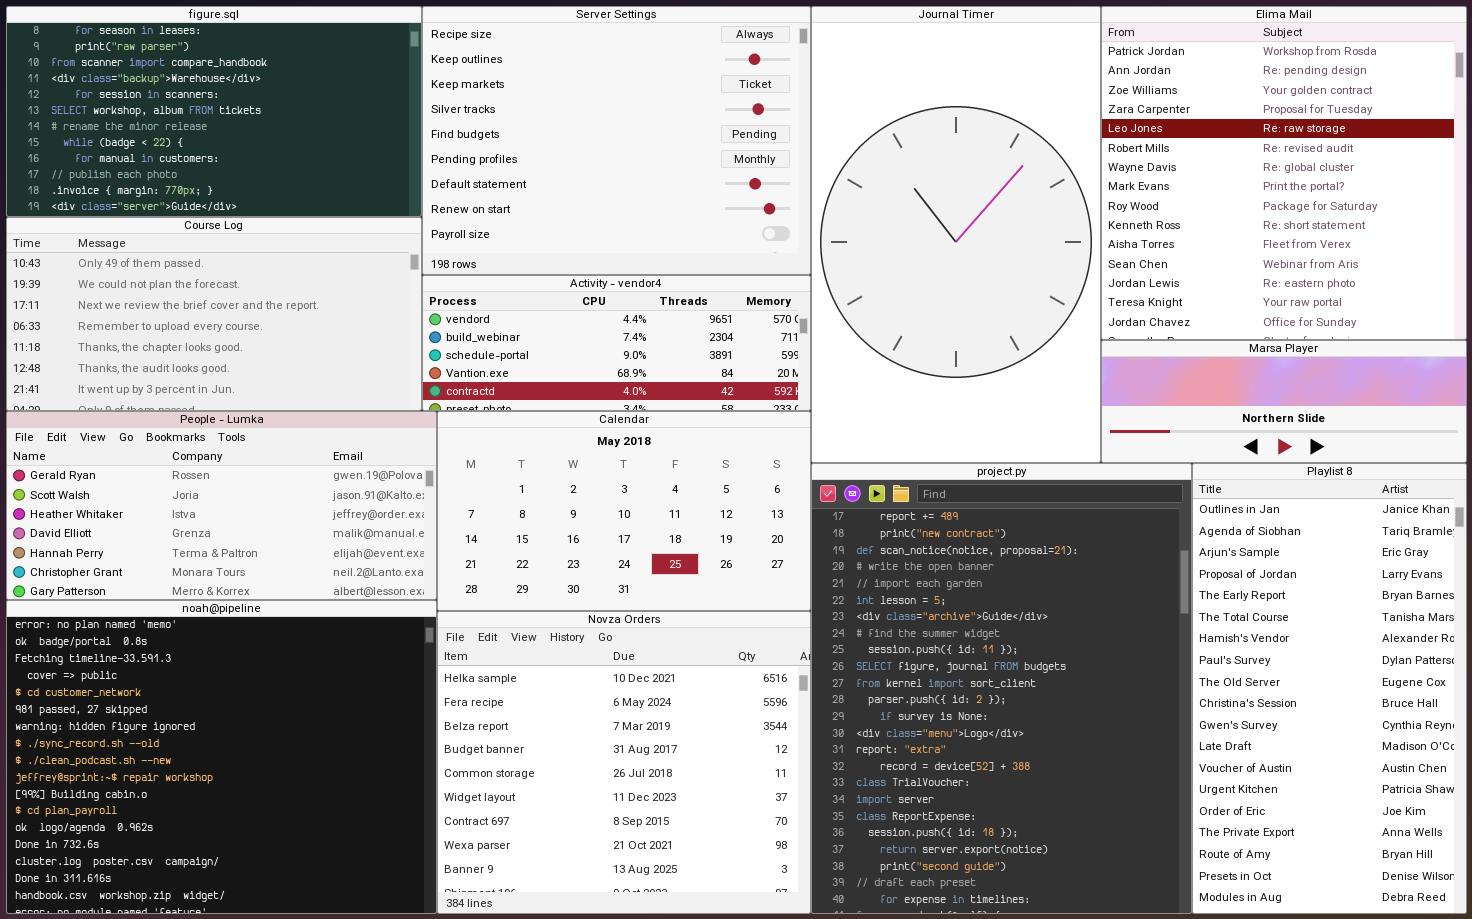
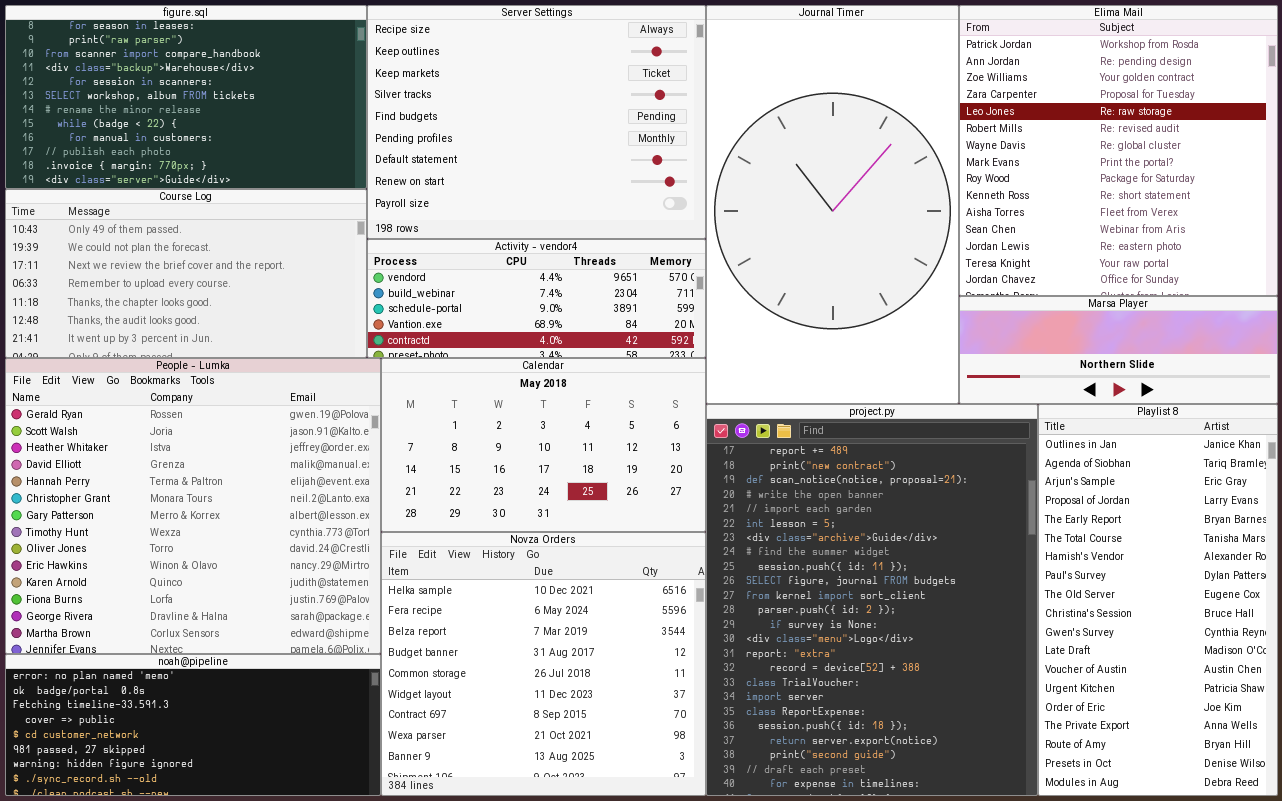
People - Lumka: [6,411,437,600] -> [5,358,381,654], resized
noah@pipeline: [6,600,437,914] -> [5,654,381,796], resized

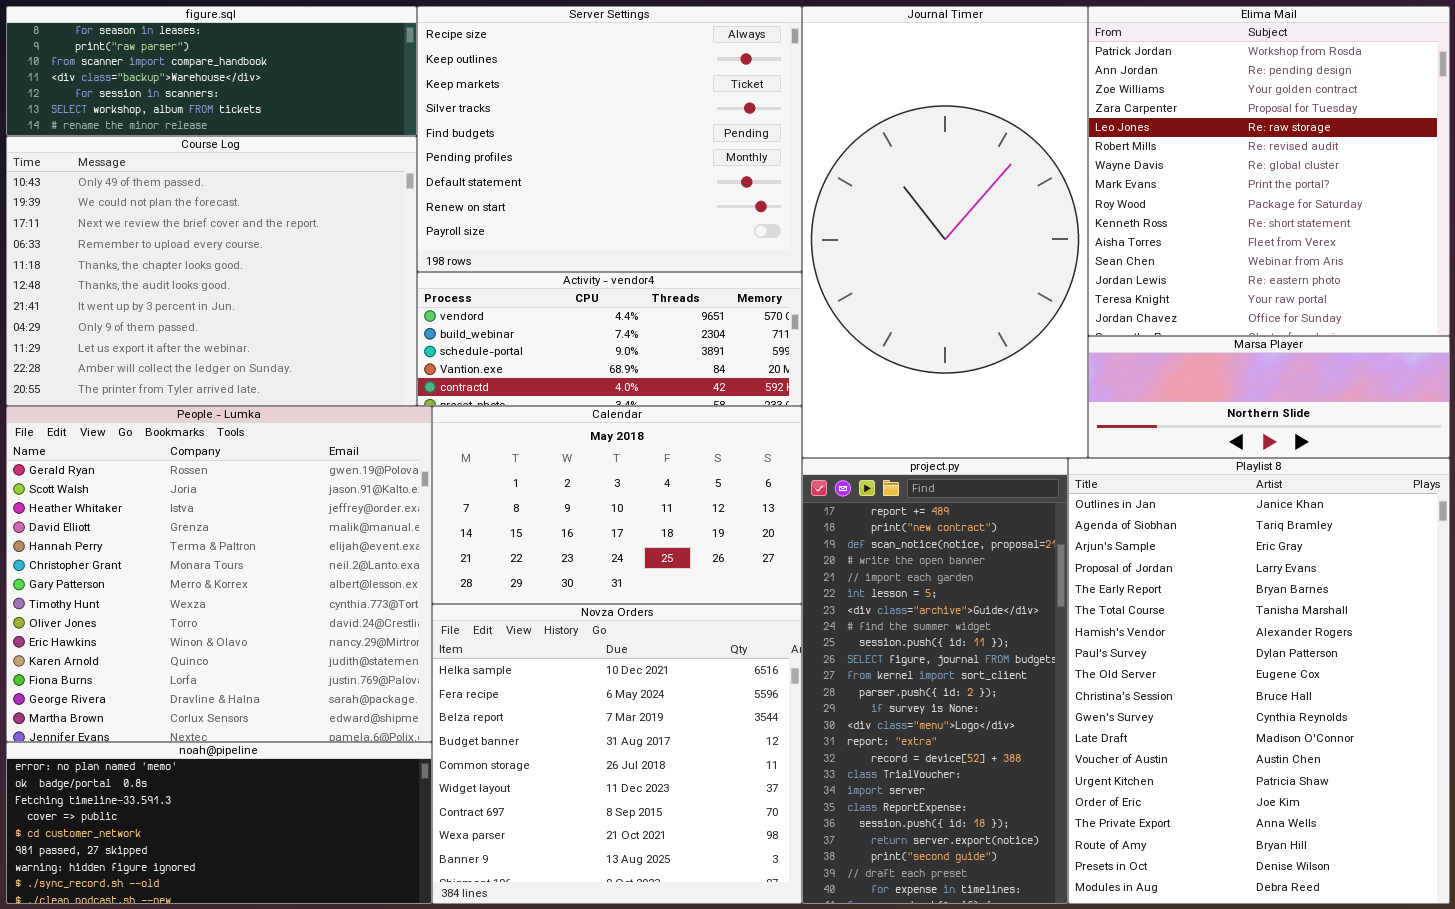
figure.sql: [5,5,367,189] -> [6,6,417,136], resized
Course Log: [5,189,367,358] -> [6,136,417,406], resized
project.py: [706,404,1038,796] -> [802,458,1068,904], resized
Playlist 8: [1038,404,1278,796] -> [1068,458,1450,904], resized

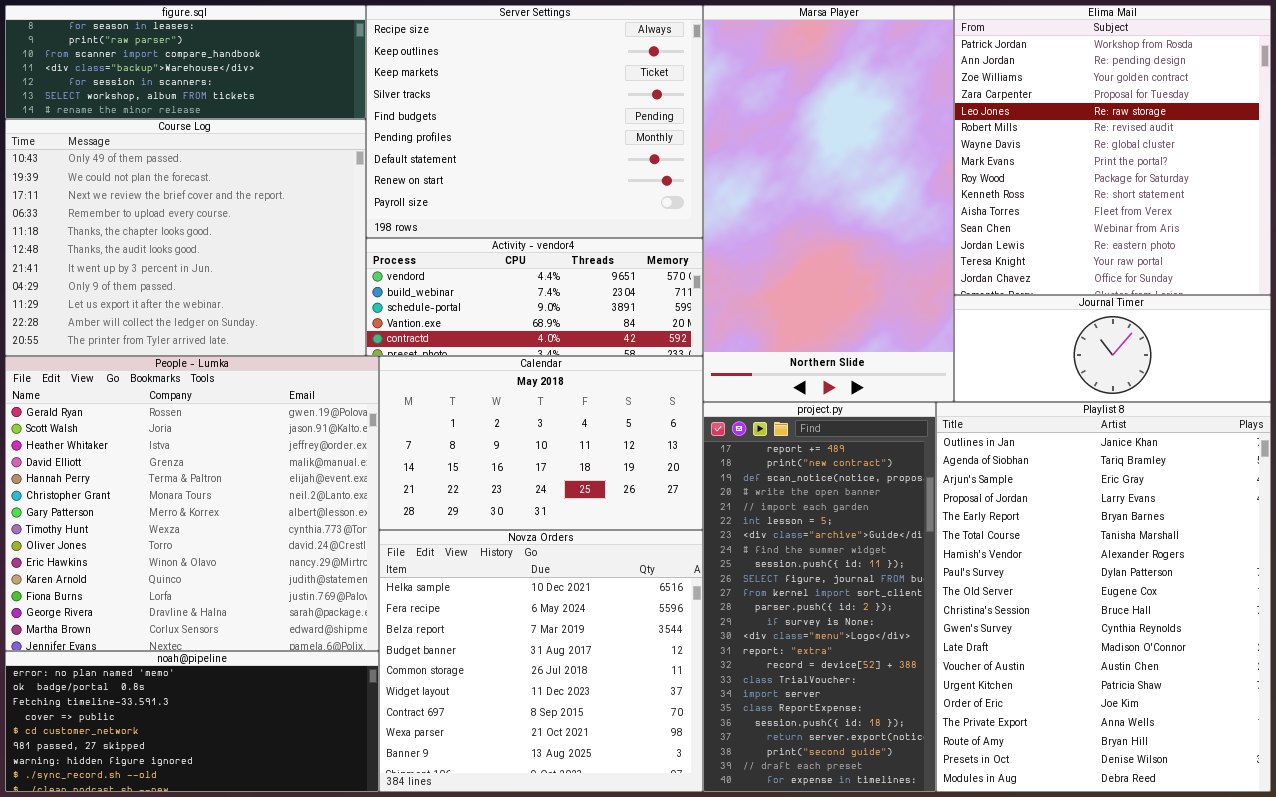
Journal Timer: [802,6,1088,458] -> [954,295,1271,402], moved, resized
Marsa Player: [1088,336,1450,458] -> [703,5,954,402], moved, resized

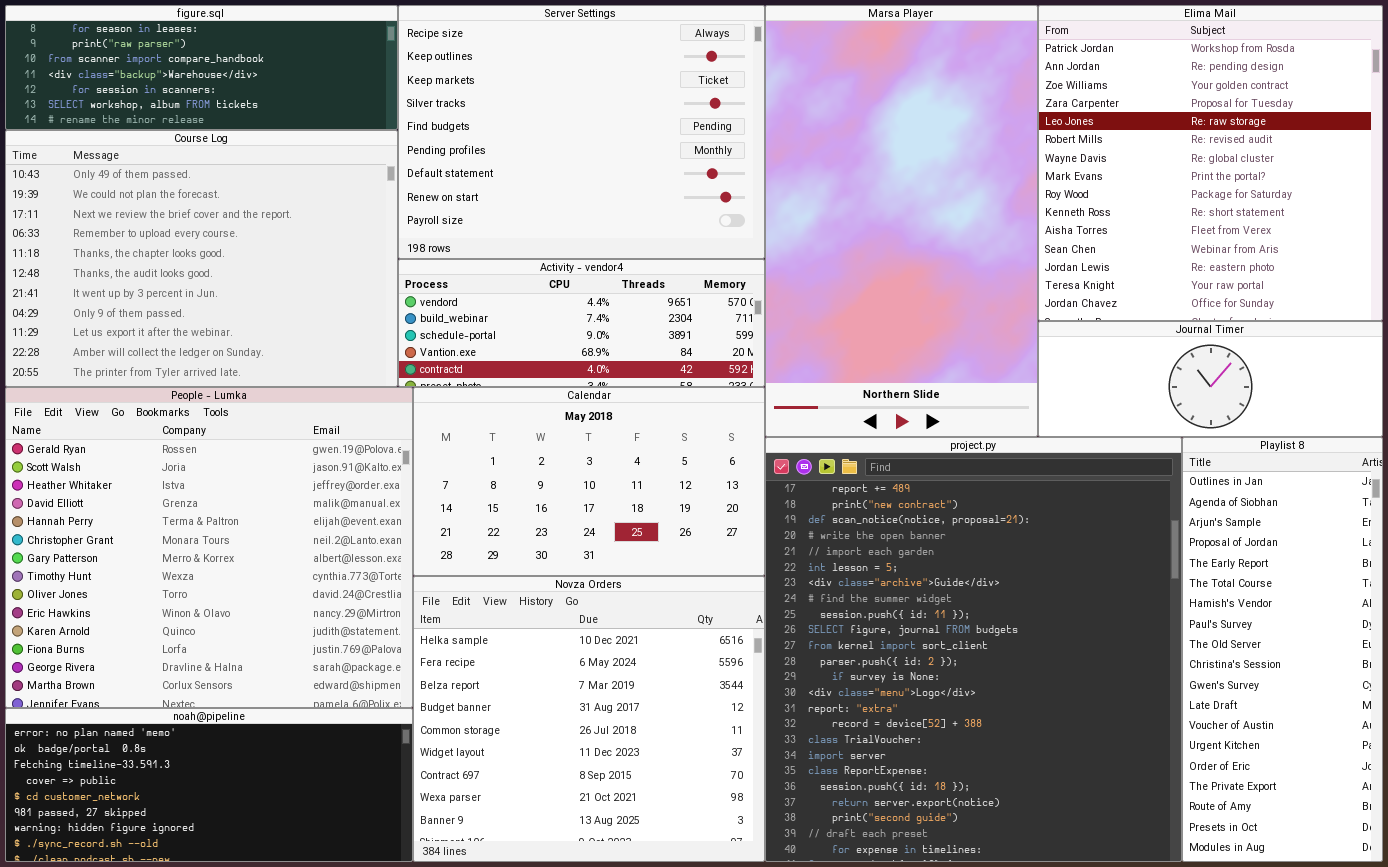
project.py: [703,402,936,792] -> [765,437,1182,862], resized
Playlist 8: [936,402,1271,792] -> [1182,437,1383,862], resized

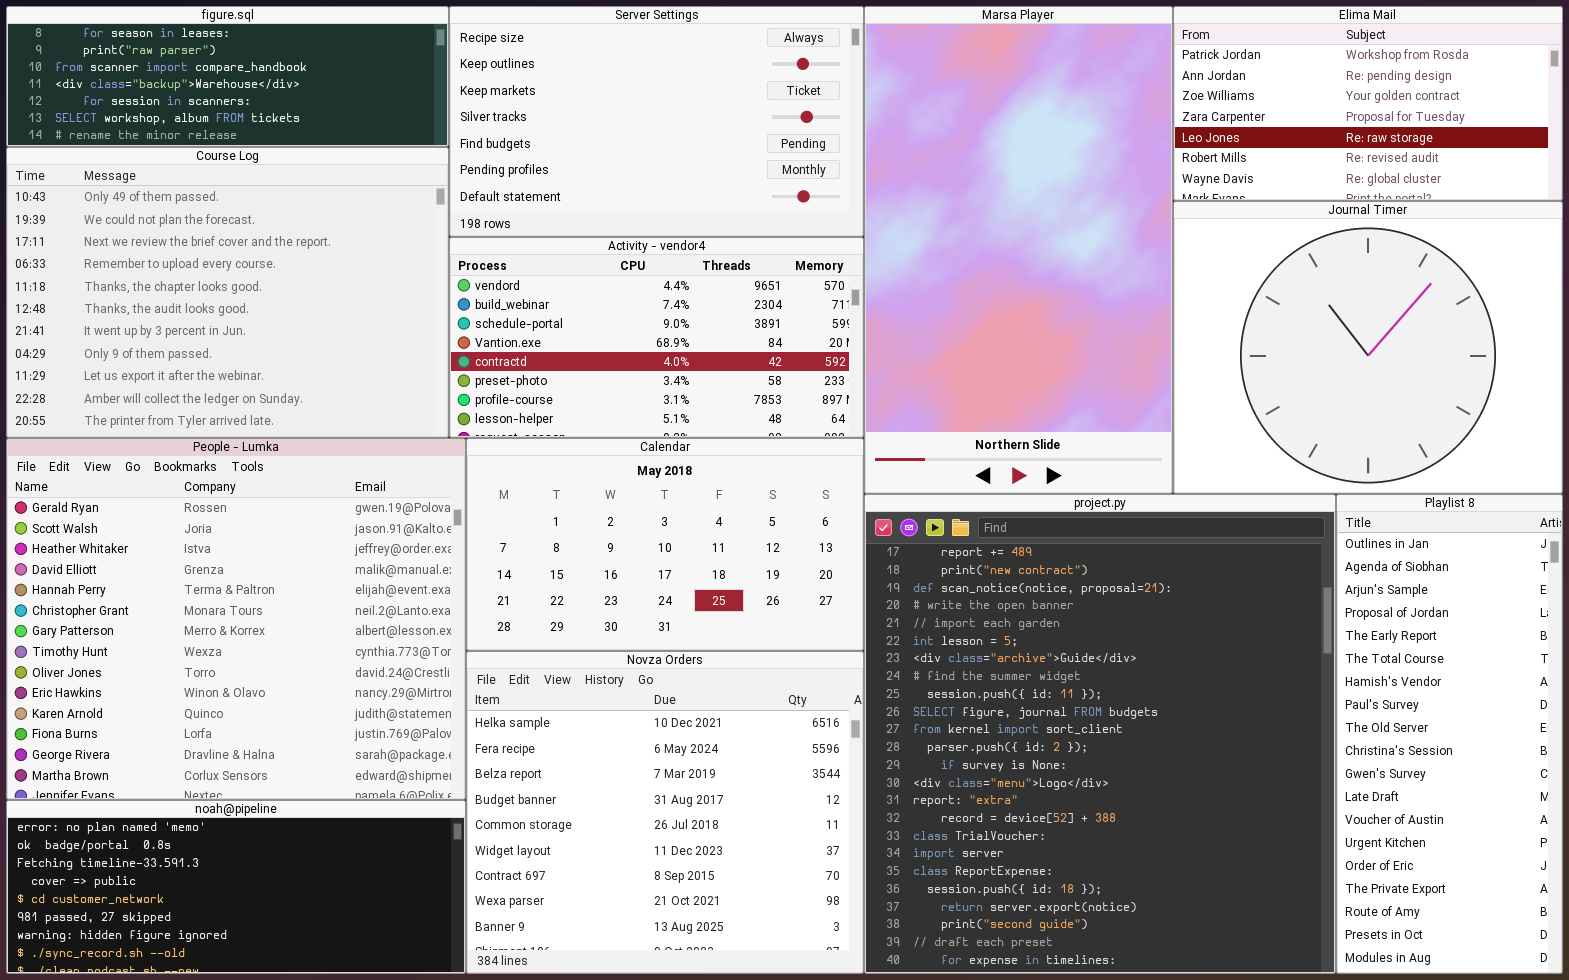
Server Settings: [398,5,765,259] -> [449,6,864,237], resized
Elima Mail: [1038,5,1383,321] -> [1173,6,1563,201], resized
Activity - vendor4: [398,259,765,387] -> [449,237,864,438], resized
Journal Timer: [1038,321,1383,437] -> [1173,201,1563,494], resized

